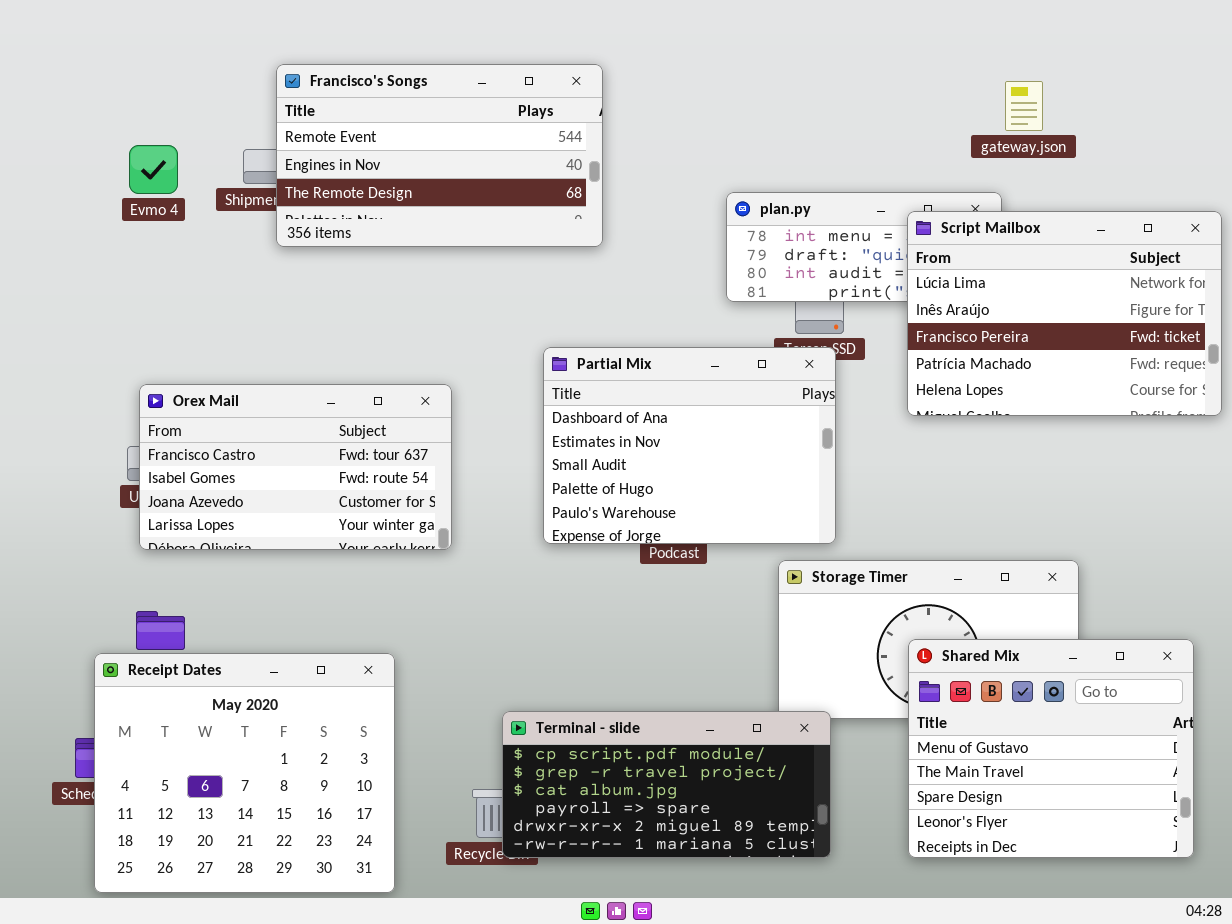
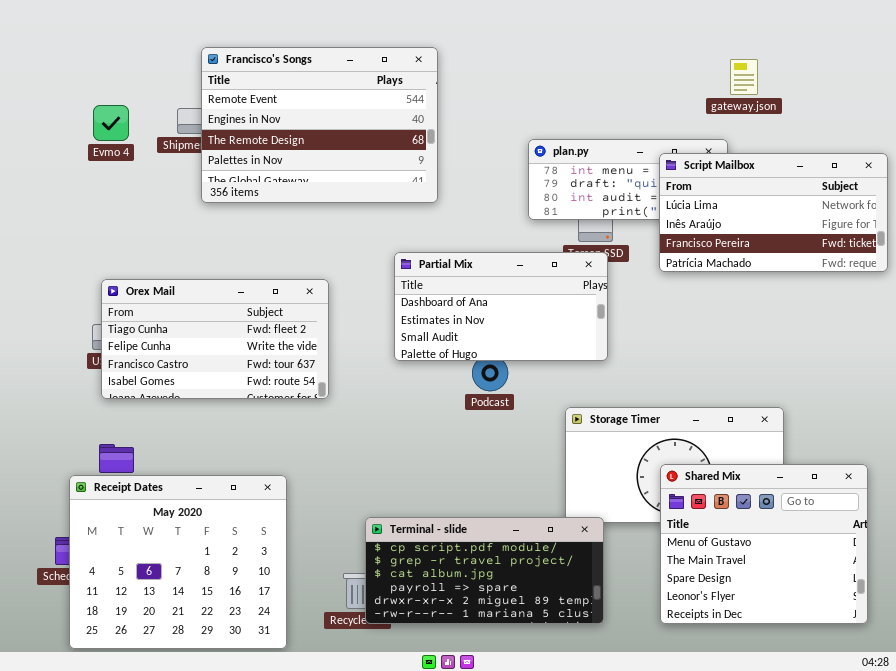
Francisco's Songs: [276,64,603,247] -> [201,47,438,203], resized
Script Mailbox: [907,211,1222,416] -> [659,153,888,272], resized
Partial Mix: [543,347,836,544] -> [394,252,608,361], resized
Orex Mail: [139,384,452,550] -> [101,279,329,399], scrolled up 2 rows

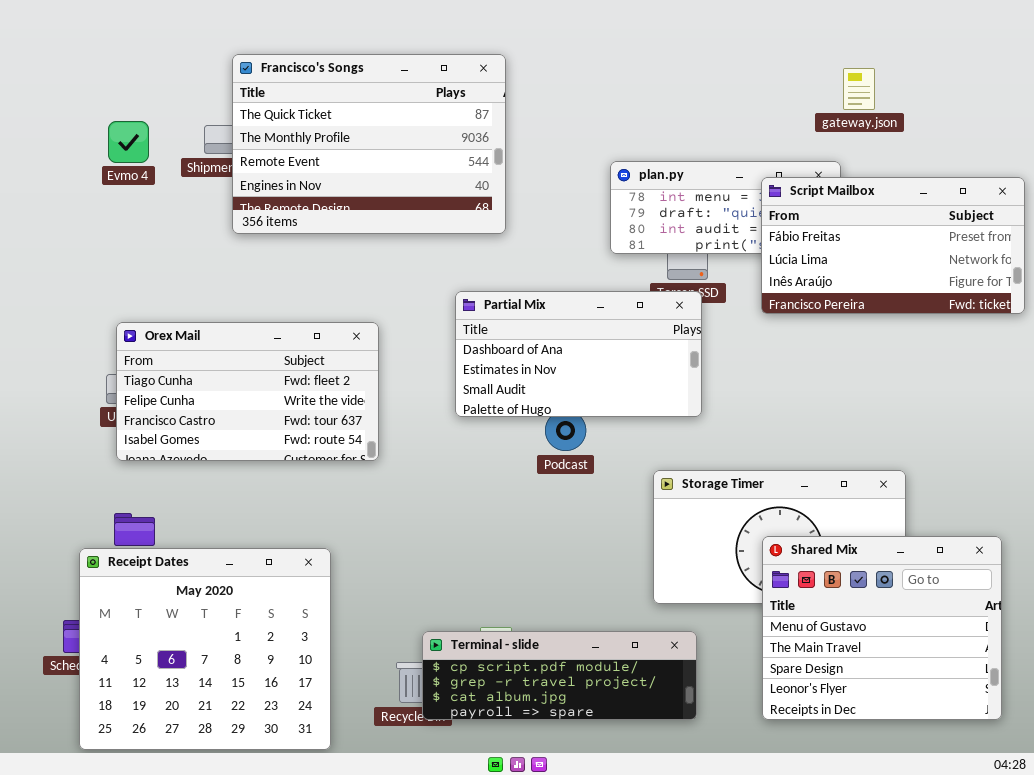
Francisco's Songs: [201,47,438,203] -> [232,54,506,234], scrolled up 2 rows
Script Mailbox: [659,153,888,272] -> [761,177,1025,314], scrolled up 1 row
Terminal - slide: [365,517,604,624] -> [422,631,697,720], resized

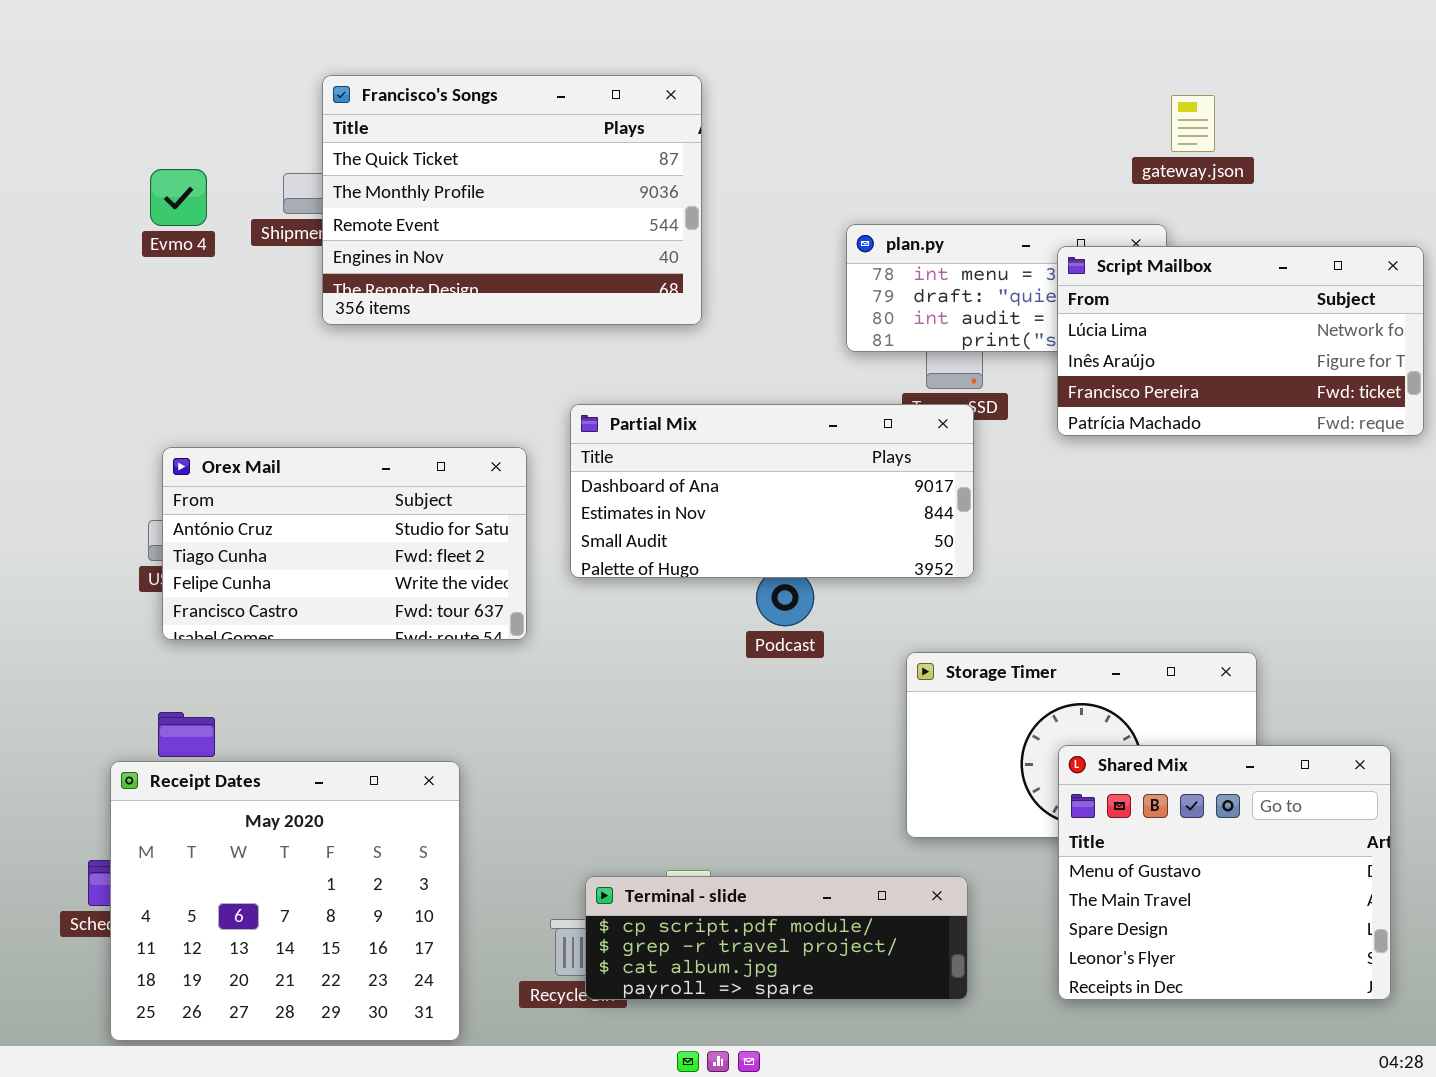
Script Mailbox: [761,177,1025,314] -> [1057,246,1424,436], scrolled down 1 row
Partial Mix: [455,291,702,417] -> [570,404,974,578], resized
Orex Mail: [116,322,379,461] -> [162,447,527,640], scrolled up 1 row

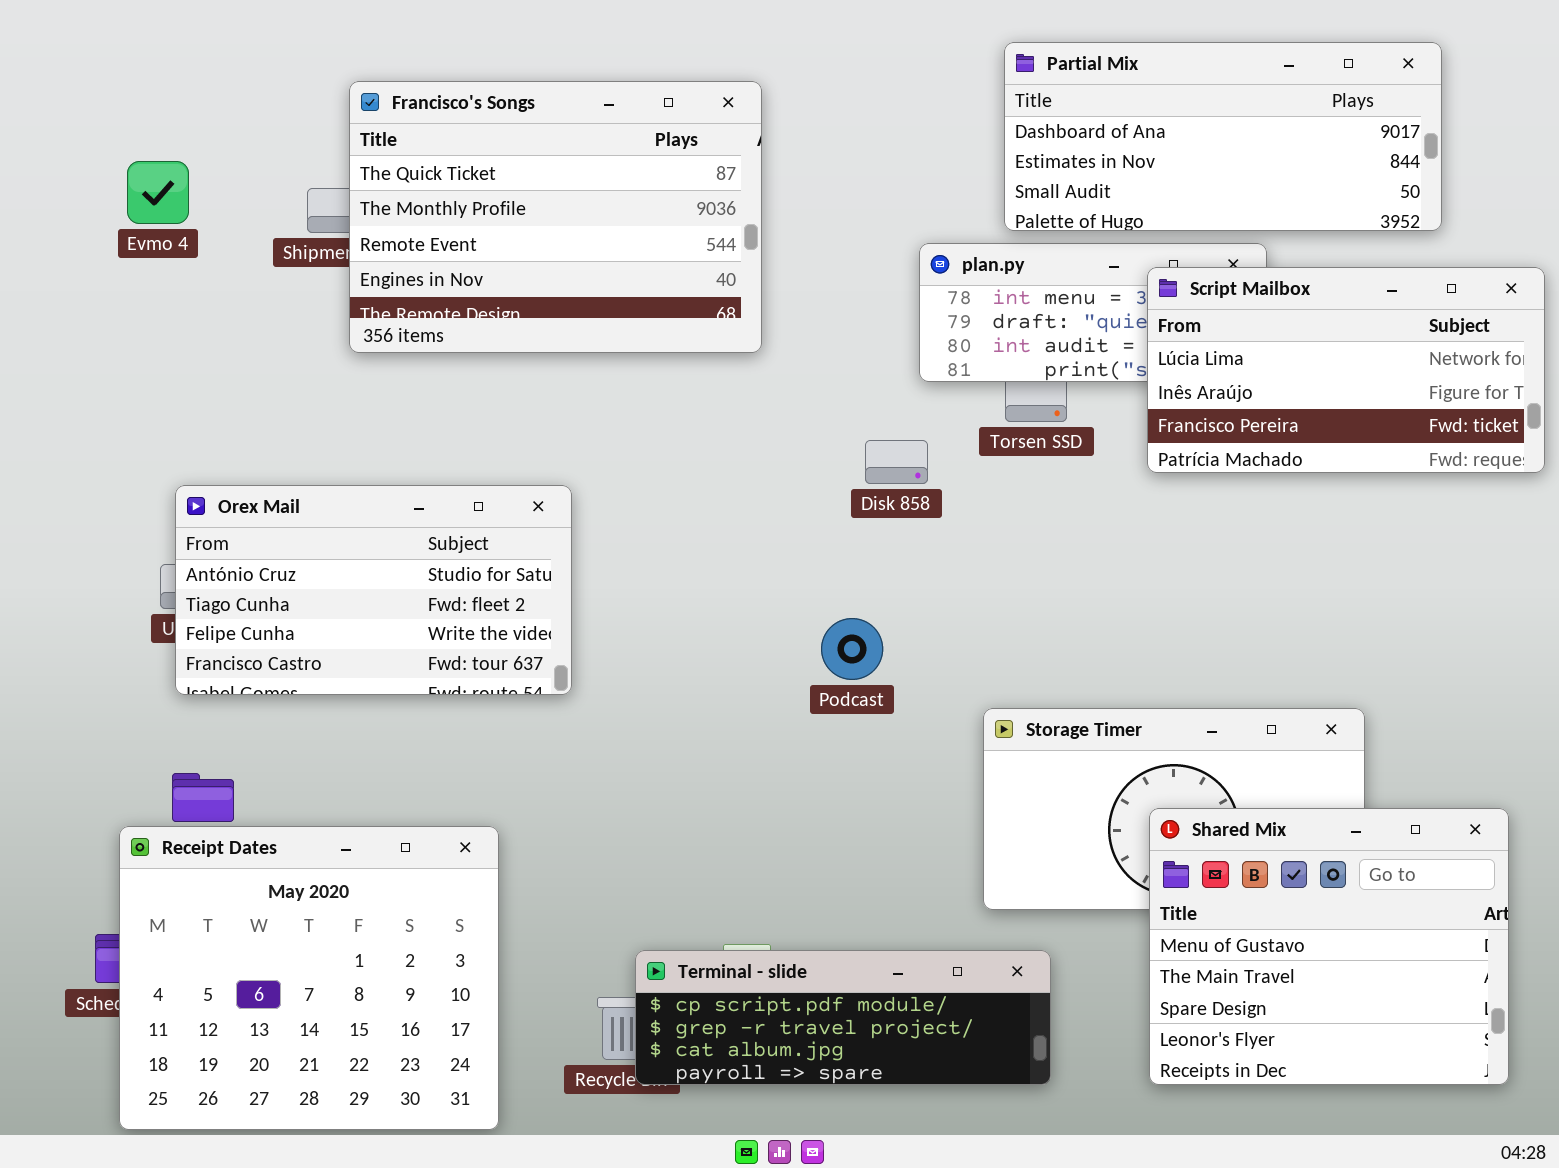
Evmo 4: [150,169,207,226] -> [127,161,189,224], moved
Partial Mix: [570,404,974,578] -> [1004,42,1442,231], moved

